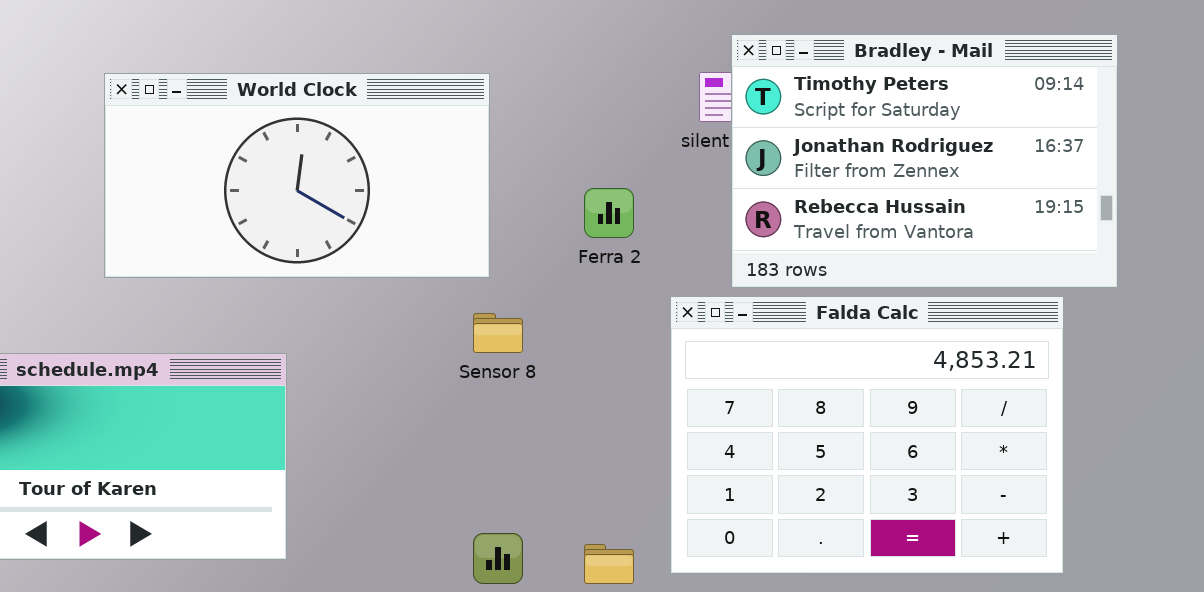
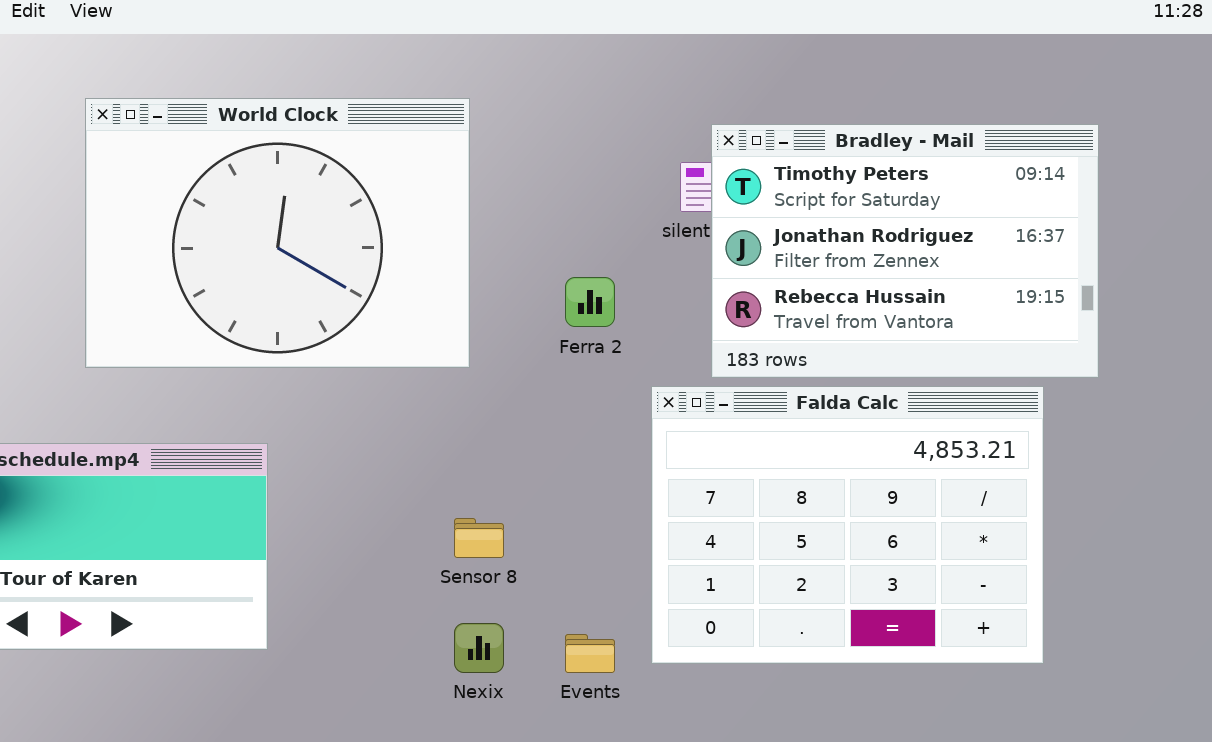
World Clock: [104,73,490,278] -> [85,98,470,368], resized
Sensor 8: [473,313,523,353] -> [454,518,504,558], moved

